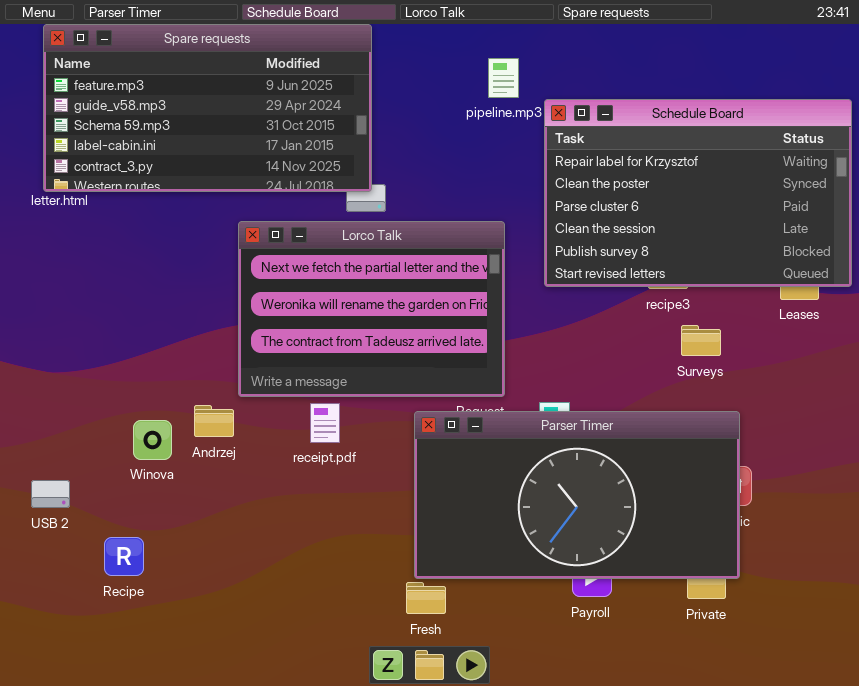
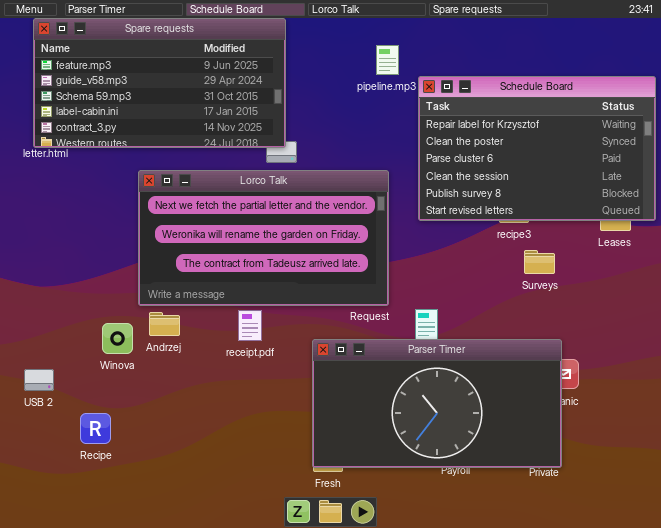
Lorco Talk: [238,221,505,397] -> [138,170,389,306], resized
Parser Timer: [414,411,740,579] -> [312,339,562,468], moved

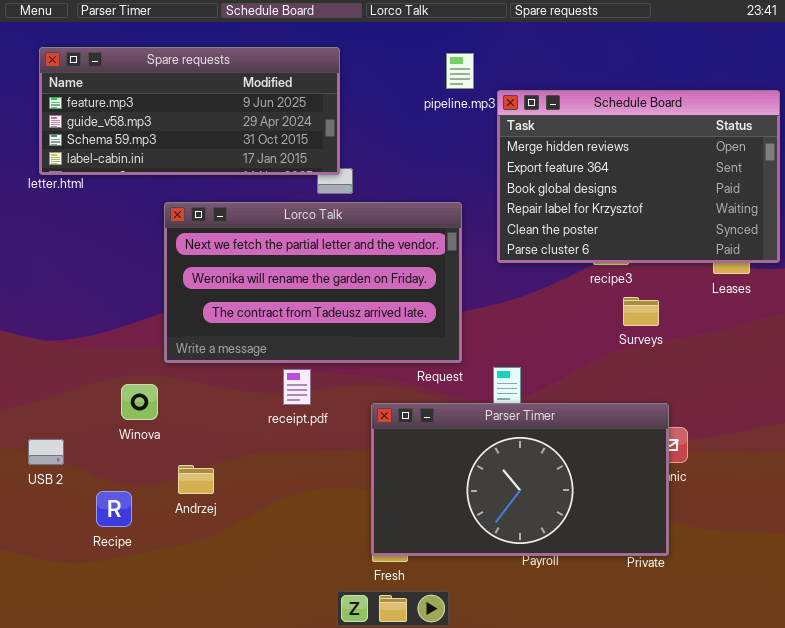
Spare requests: [33,18,286,148] -> [39,47,340,175], resized
Schedule Board: [418,76,656,221] -> [497,90,780,263], scrolled up 3 rows
Andrzej: [149,312,180,336] -> [178,465,214,494], moved

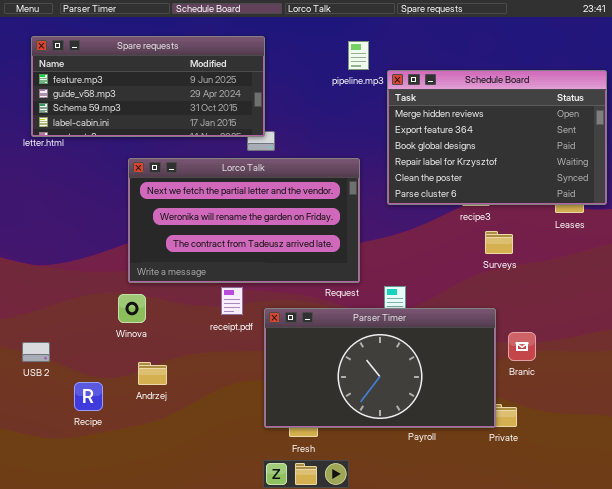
Winova: [121,384,158,420] -> [118,294,146,323], moved
Parser Timer: [371,403,669,556] -> [264,308,496,428], moved

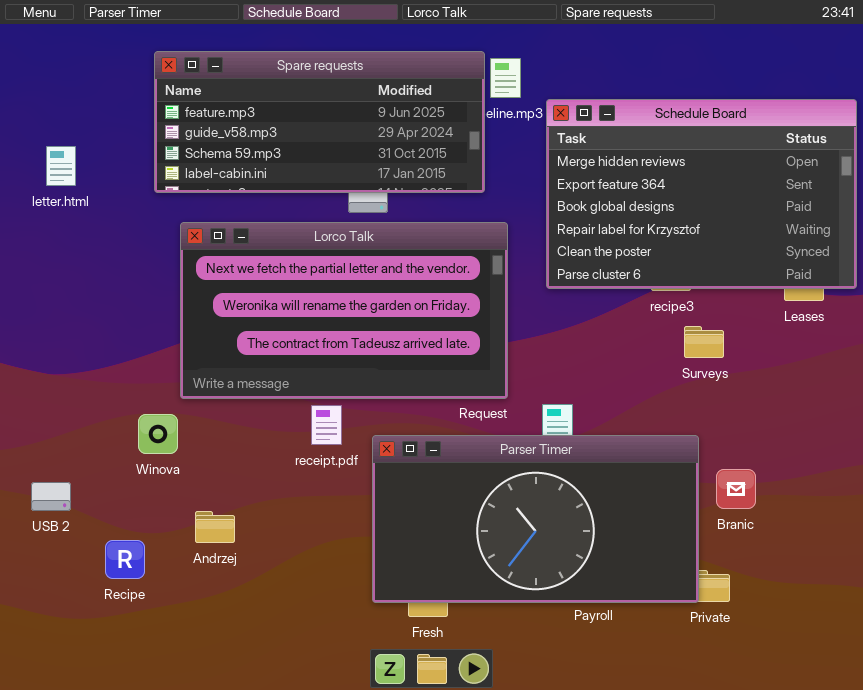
Spare requests: [31,36,265,137] -> [154,51,485,193], moved
Winova: [118,294,146,323] -> [138,414,178,454], moved

